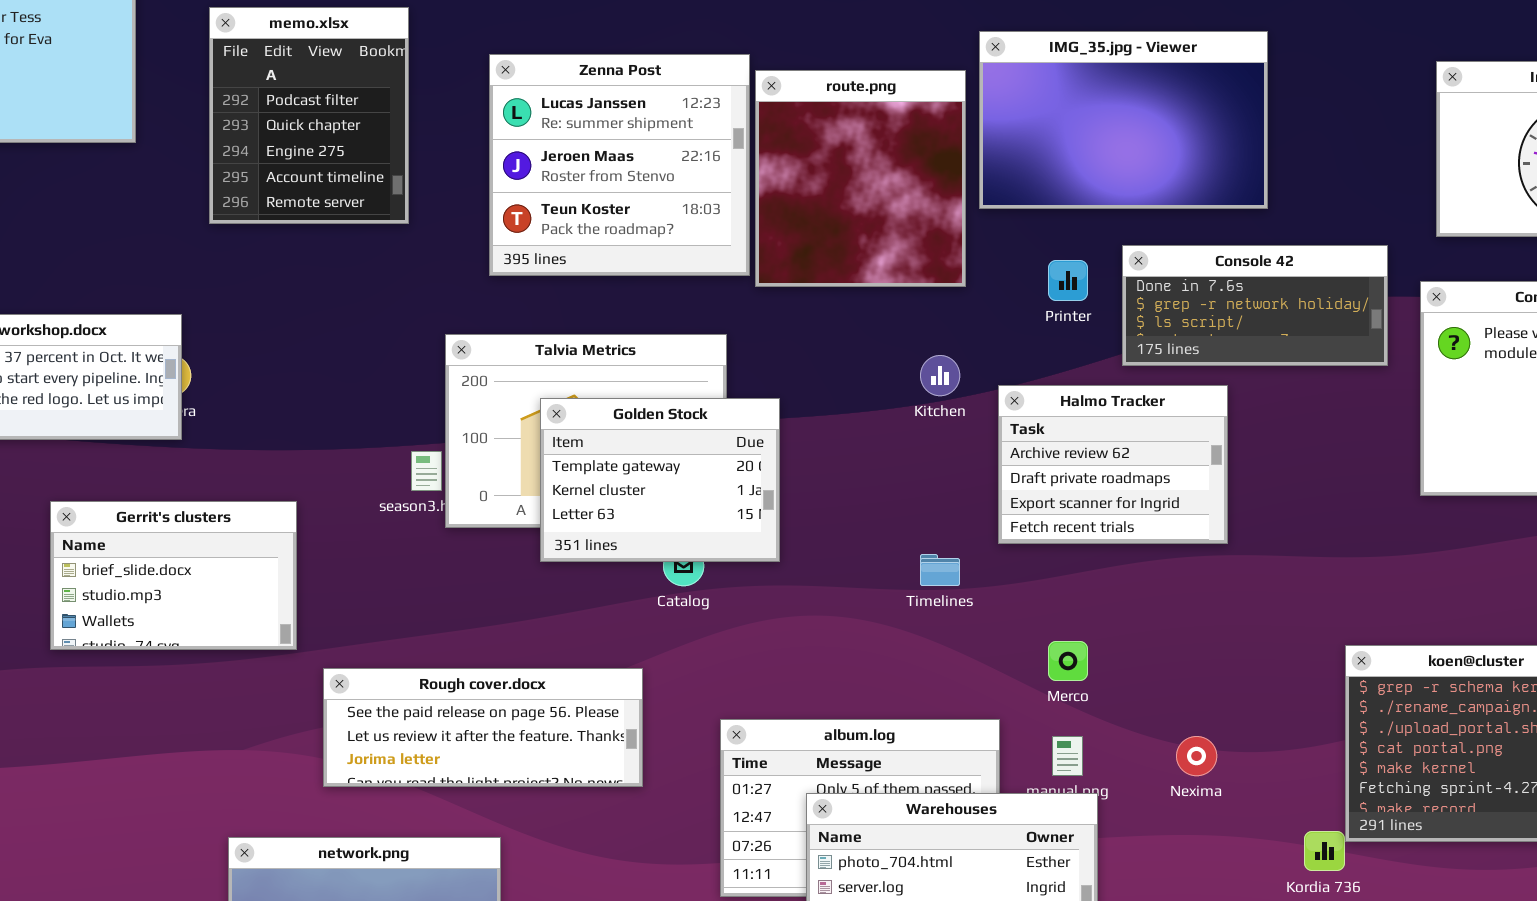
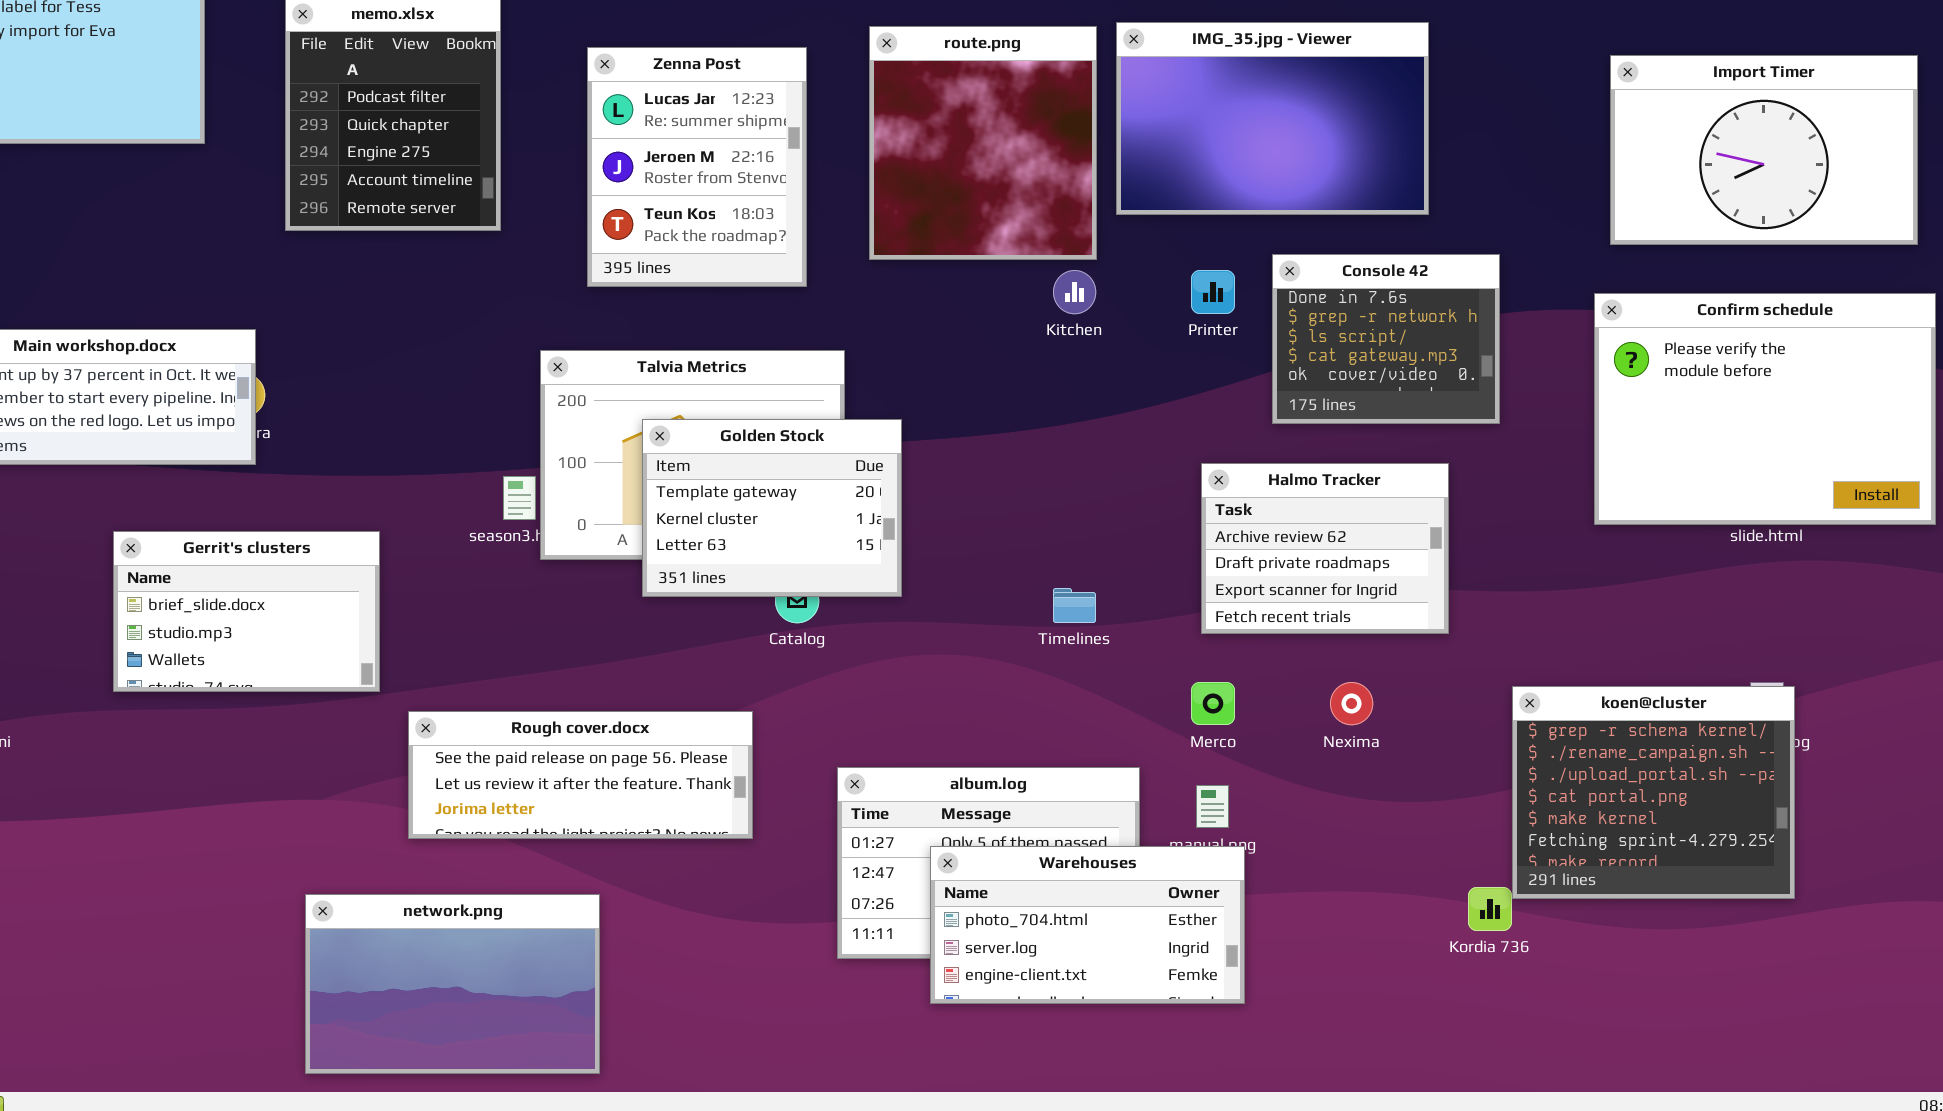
Zenna Post: [489,54,750,276] -> [587,47,807,287], resized
route.png: [755,70,966,287] -> [869,26,1097,260], moved
Console 42: [1122,245,1388,366] -> [1272,254,1500,424], resized
Kitchen: [920,355,960,396] -> [1053,270,1096,314], moved
Halmo Tracker: [998,385,1228,544] -> [1201,463,1449,634], moved
Nexima: [1176,736,1217,776] -> [1330,682,1373,725], moved

